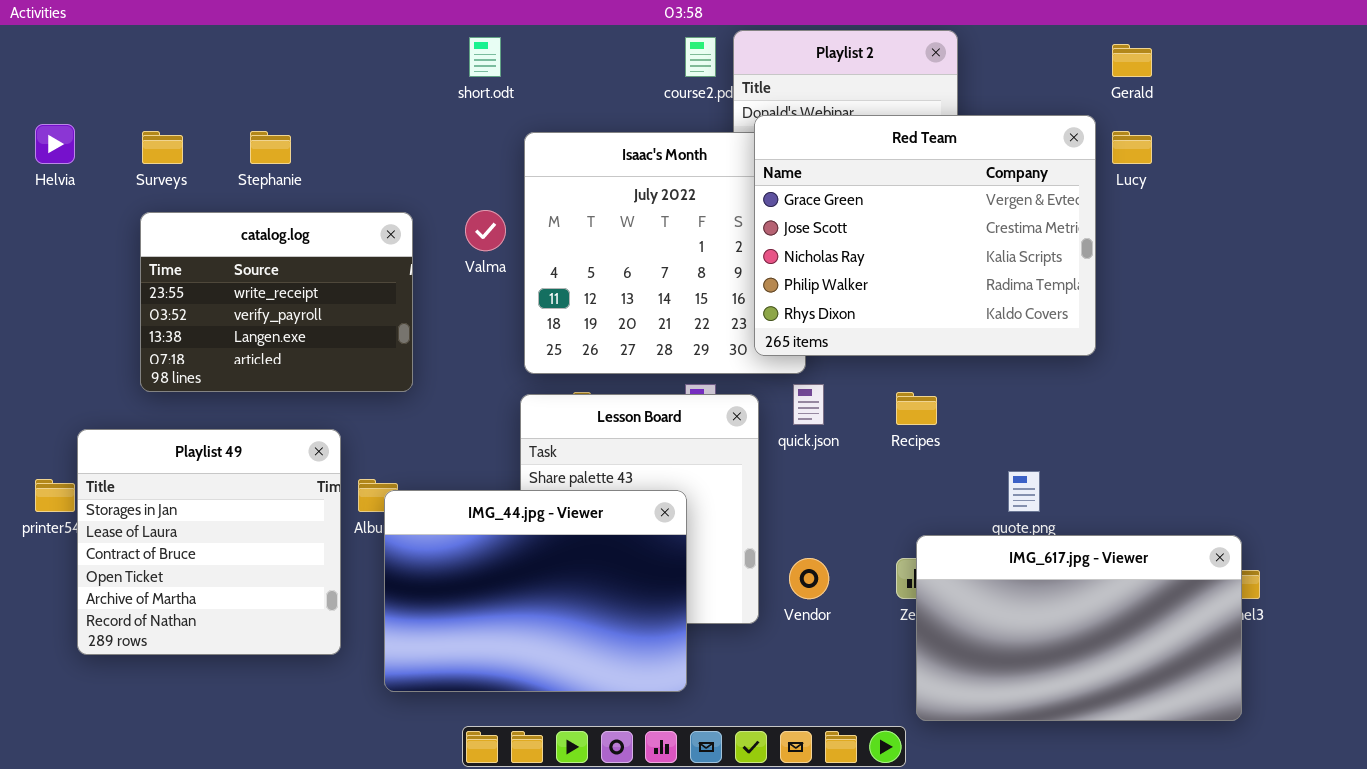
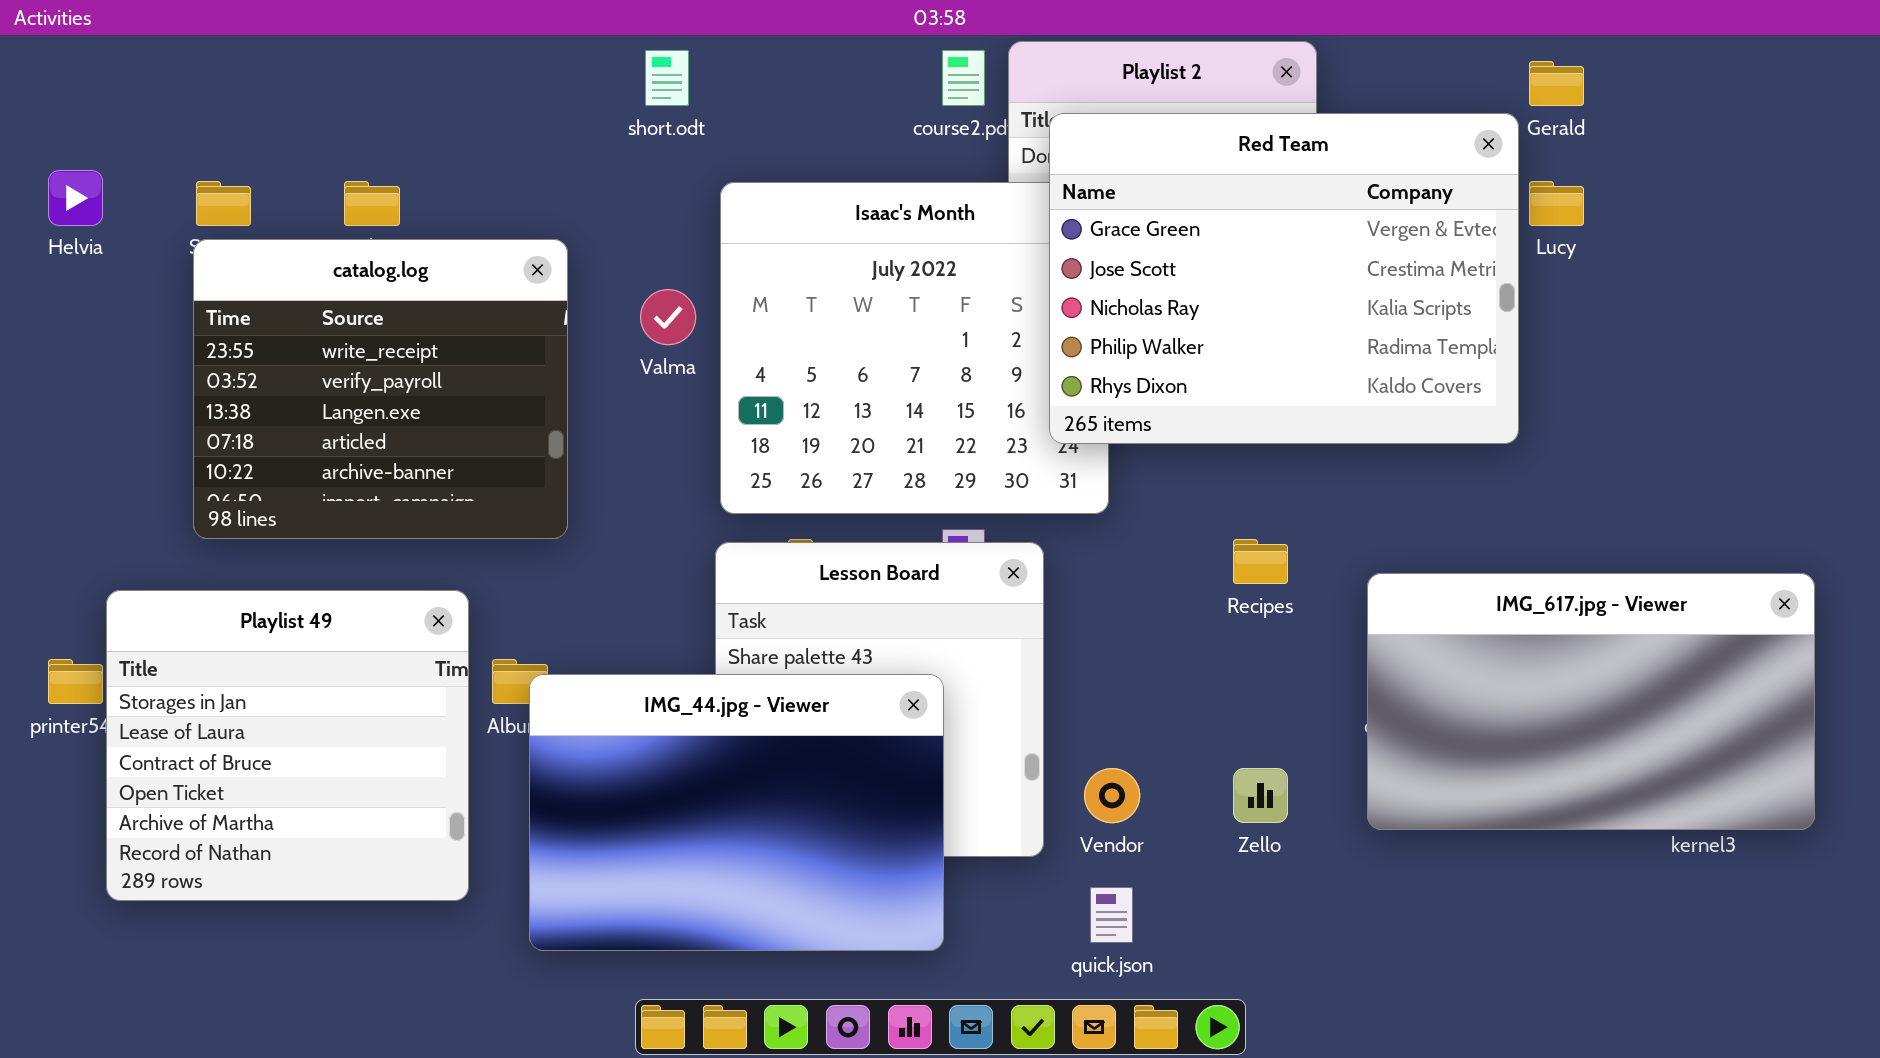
Red Team: [754,115,1096,356] -> [1049,113,1519,444], moved
catalog.log: [140,212,413,392] -> [193,239,568,539], resized
quick.json: [793,384,824,425] -> [1090,887,1133,943], moved
IMG_617.jpg - Viewer: [916,535,1242,721] -> [1367,573,1815,830], moved

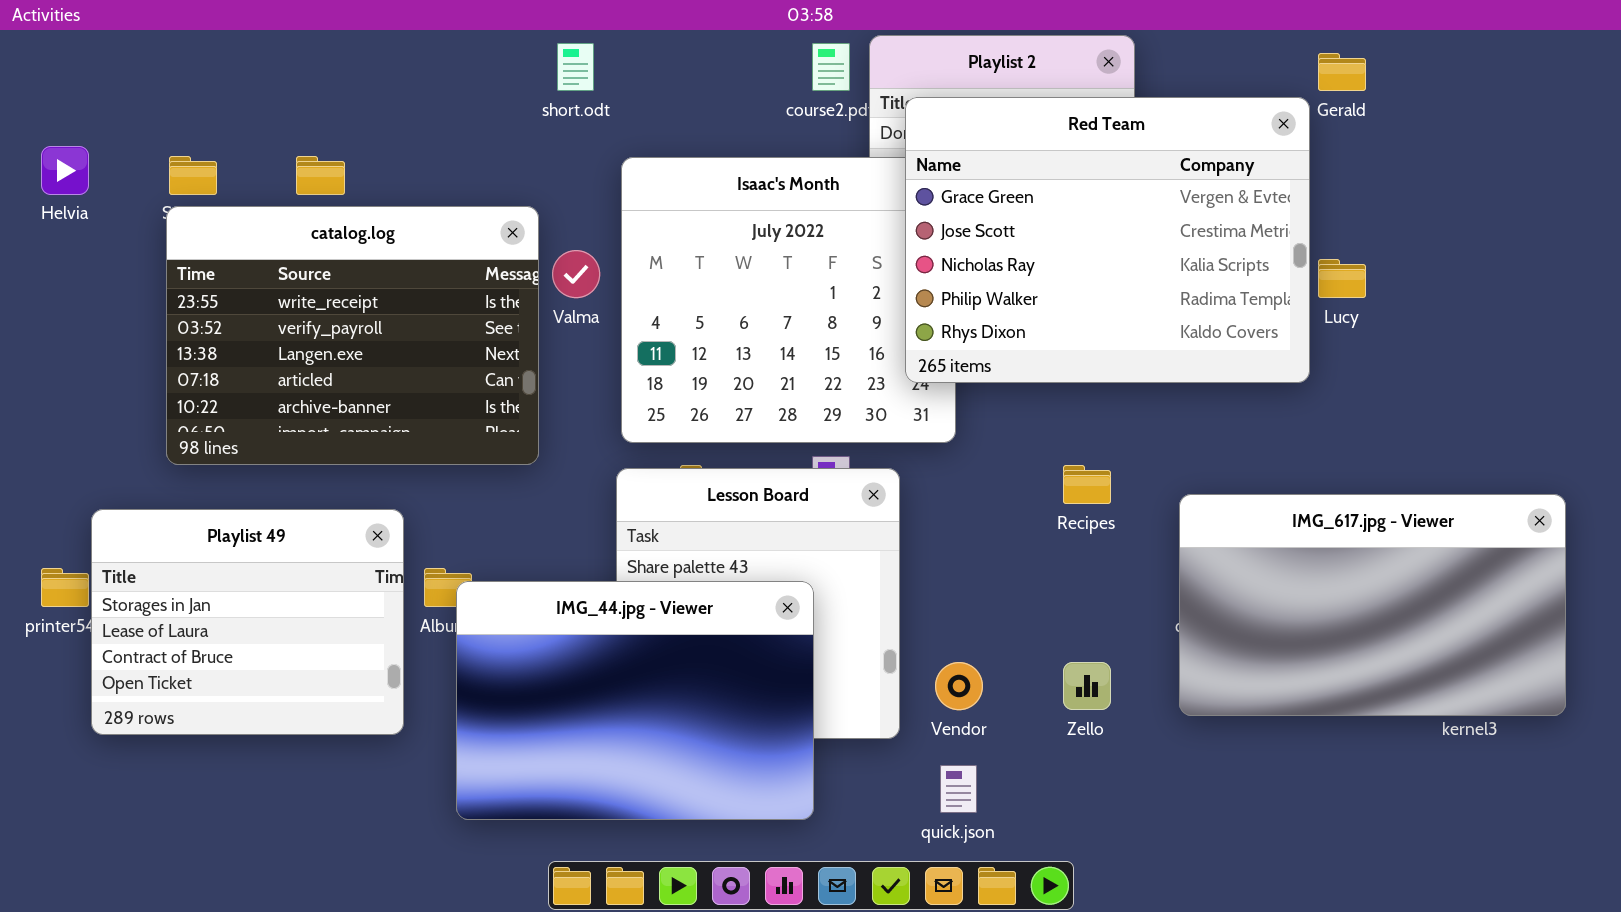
Lucy: [1529,181,1584,226] -> [1318,259,1366,298], moved
catalog.log: [193,239,568,539] -> [166,206,539,465], resized
Playlist 49: [106,590,469,901] -> [91,509,404,735], resized

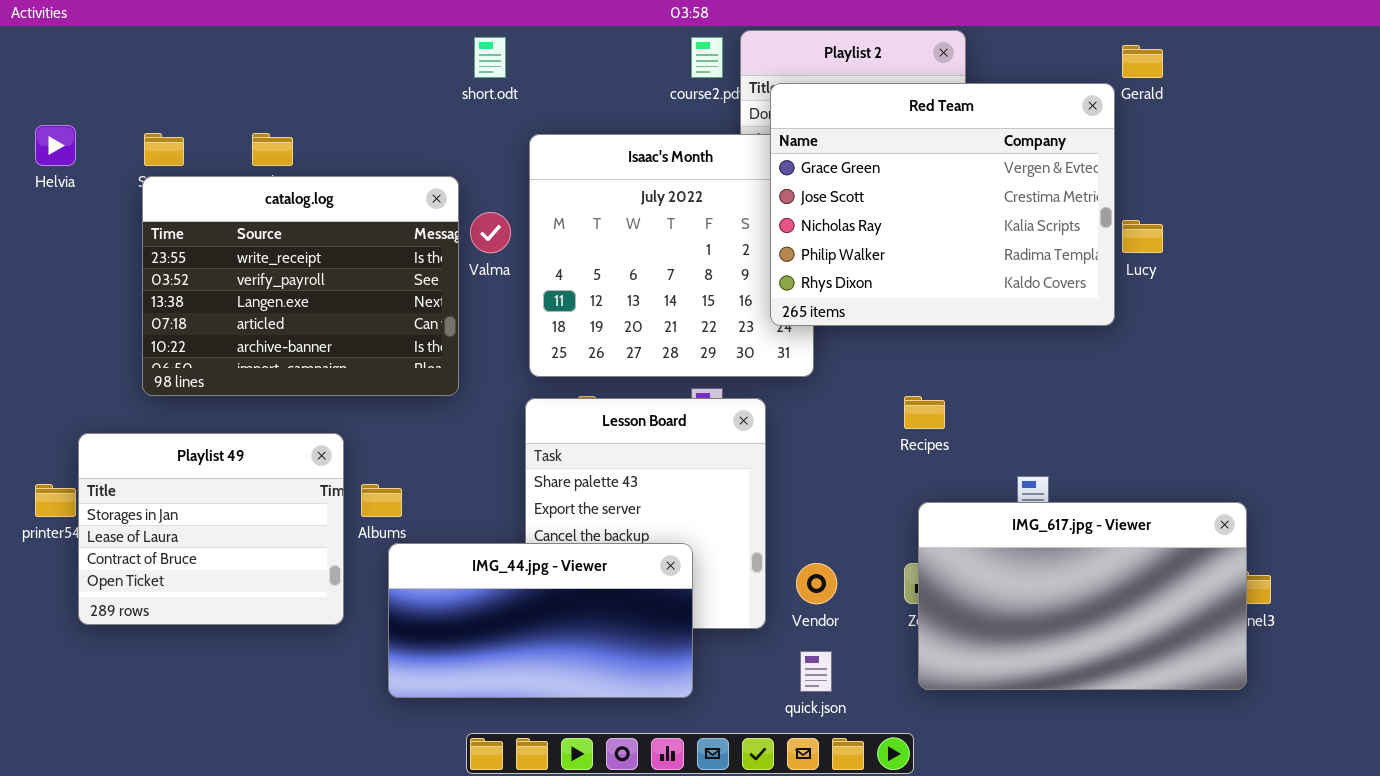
IMG_617.jpg - Viewer: [1179,494,1566,716] -> [918,502,1247,690], moved
IMG_44.jpg - Viewer: [456,581,814,820] -> [388,543,693,698], resized

